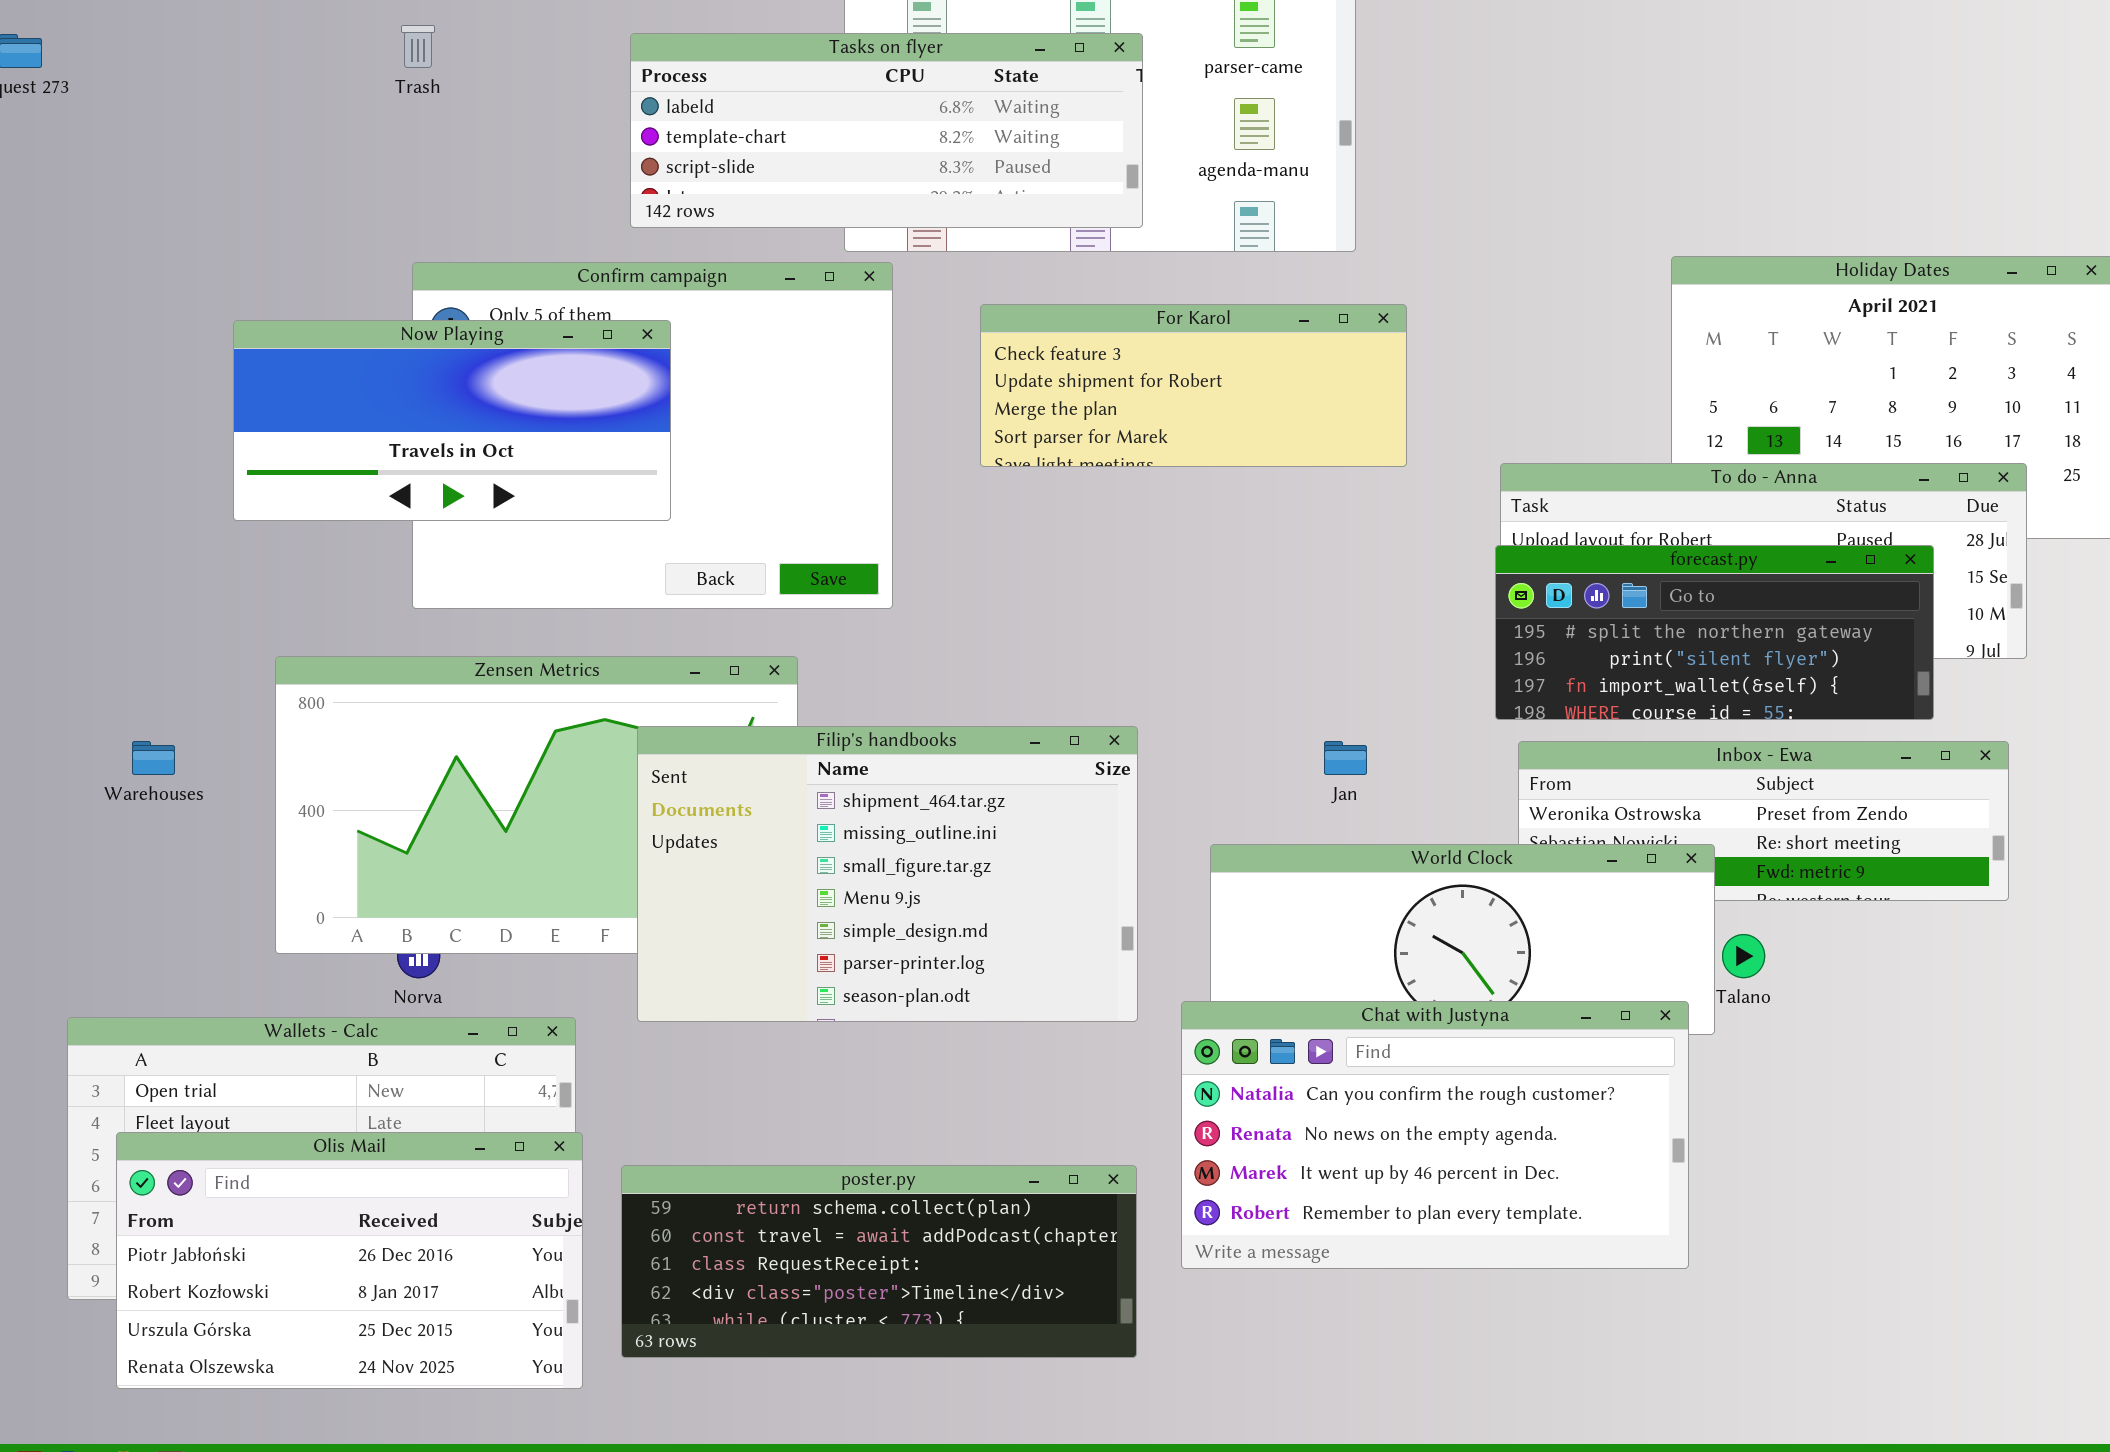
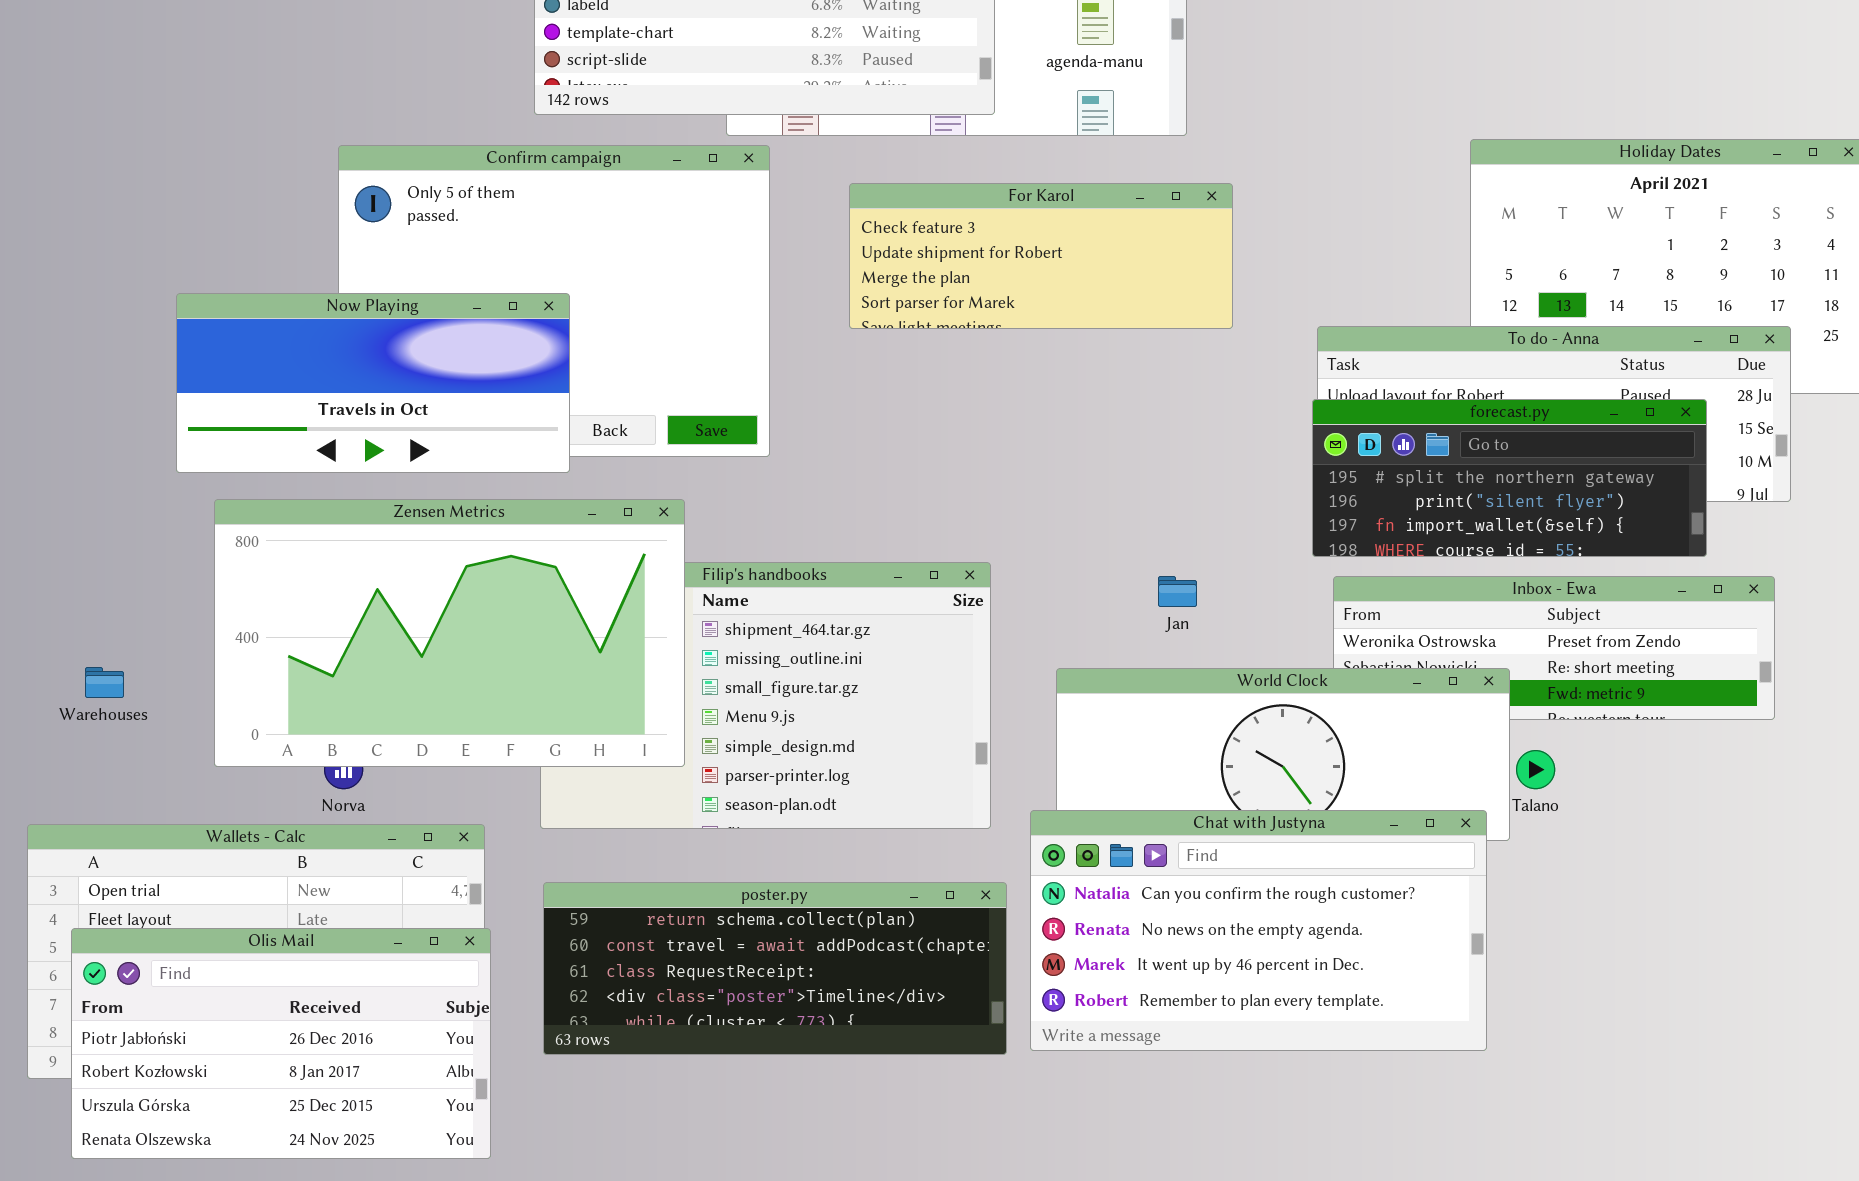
Now Playing: [233,320,671,521] -> [176,293,570,473], moved
Zensen Metrics: [275,656,798,954] -> [214,499,685,767], raised
Warehouses: [132,741,175,775] -> [85,667,124,698], moved
poster.py: [621,1165,1137,1358] -> [543,882,1007,1055], moved

